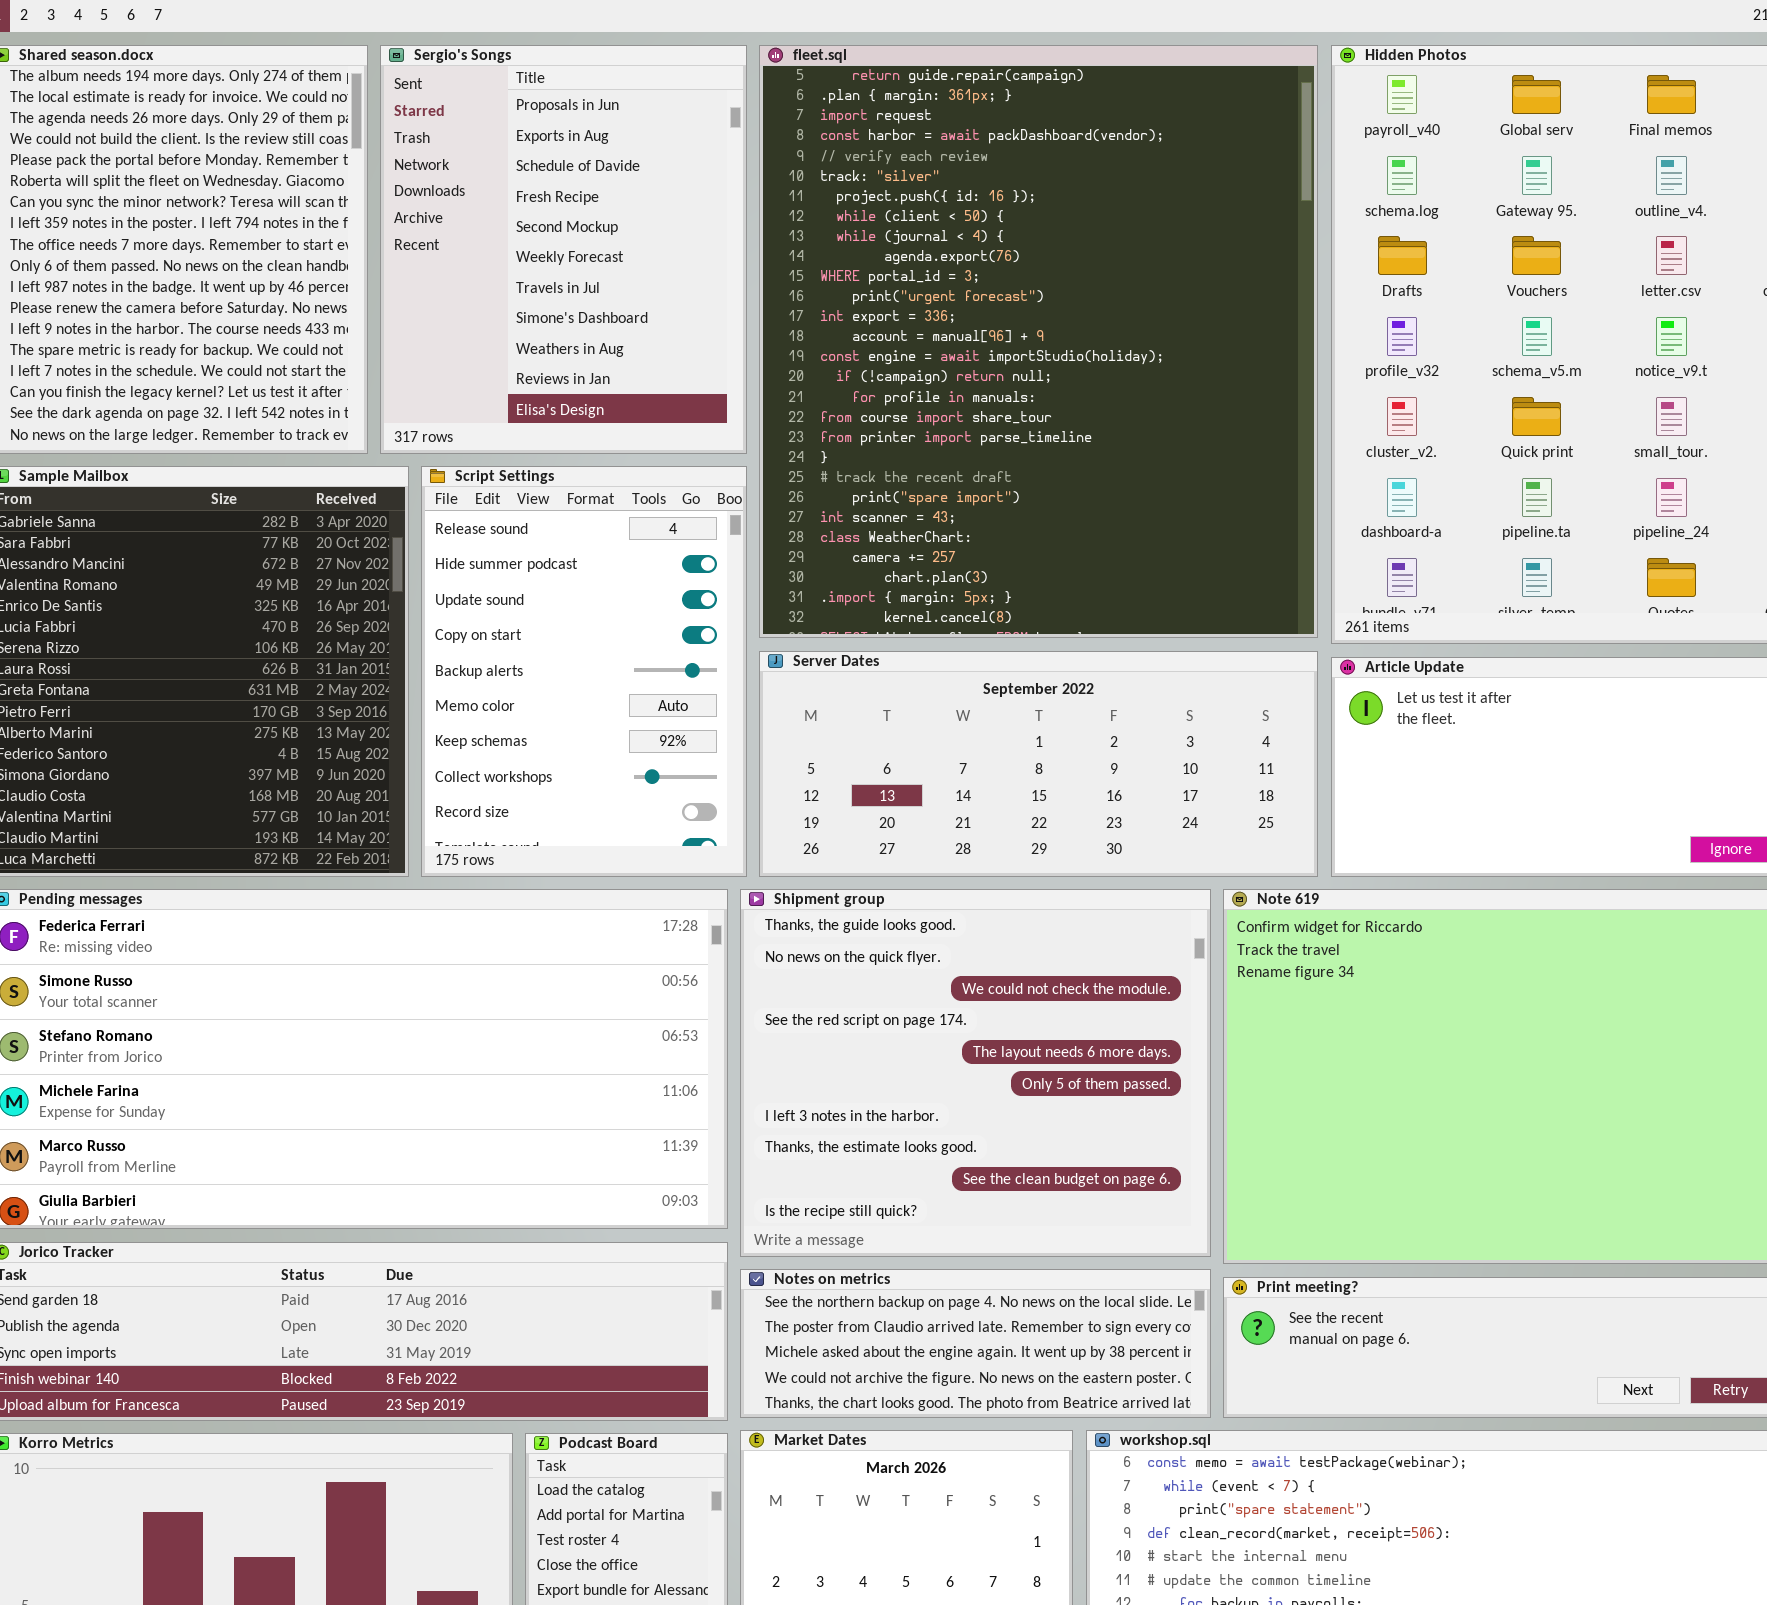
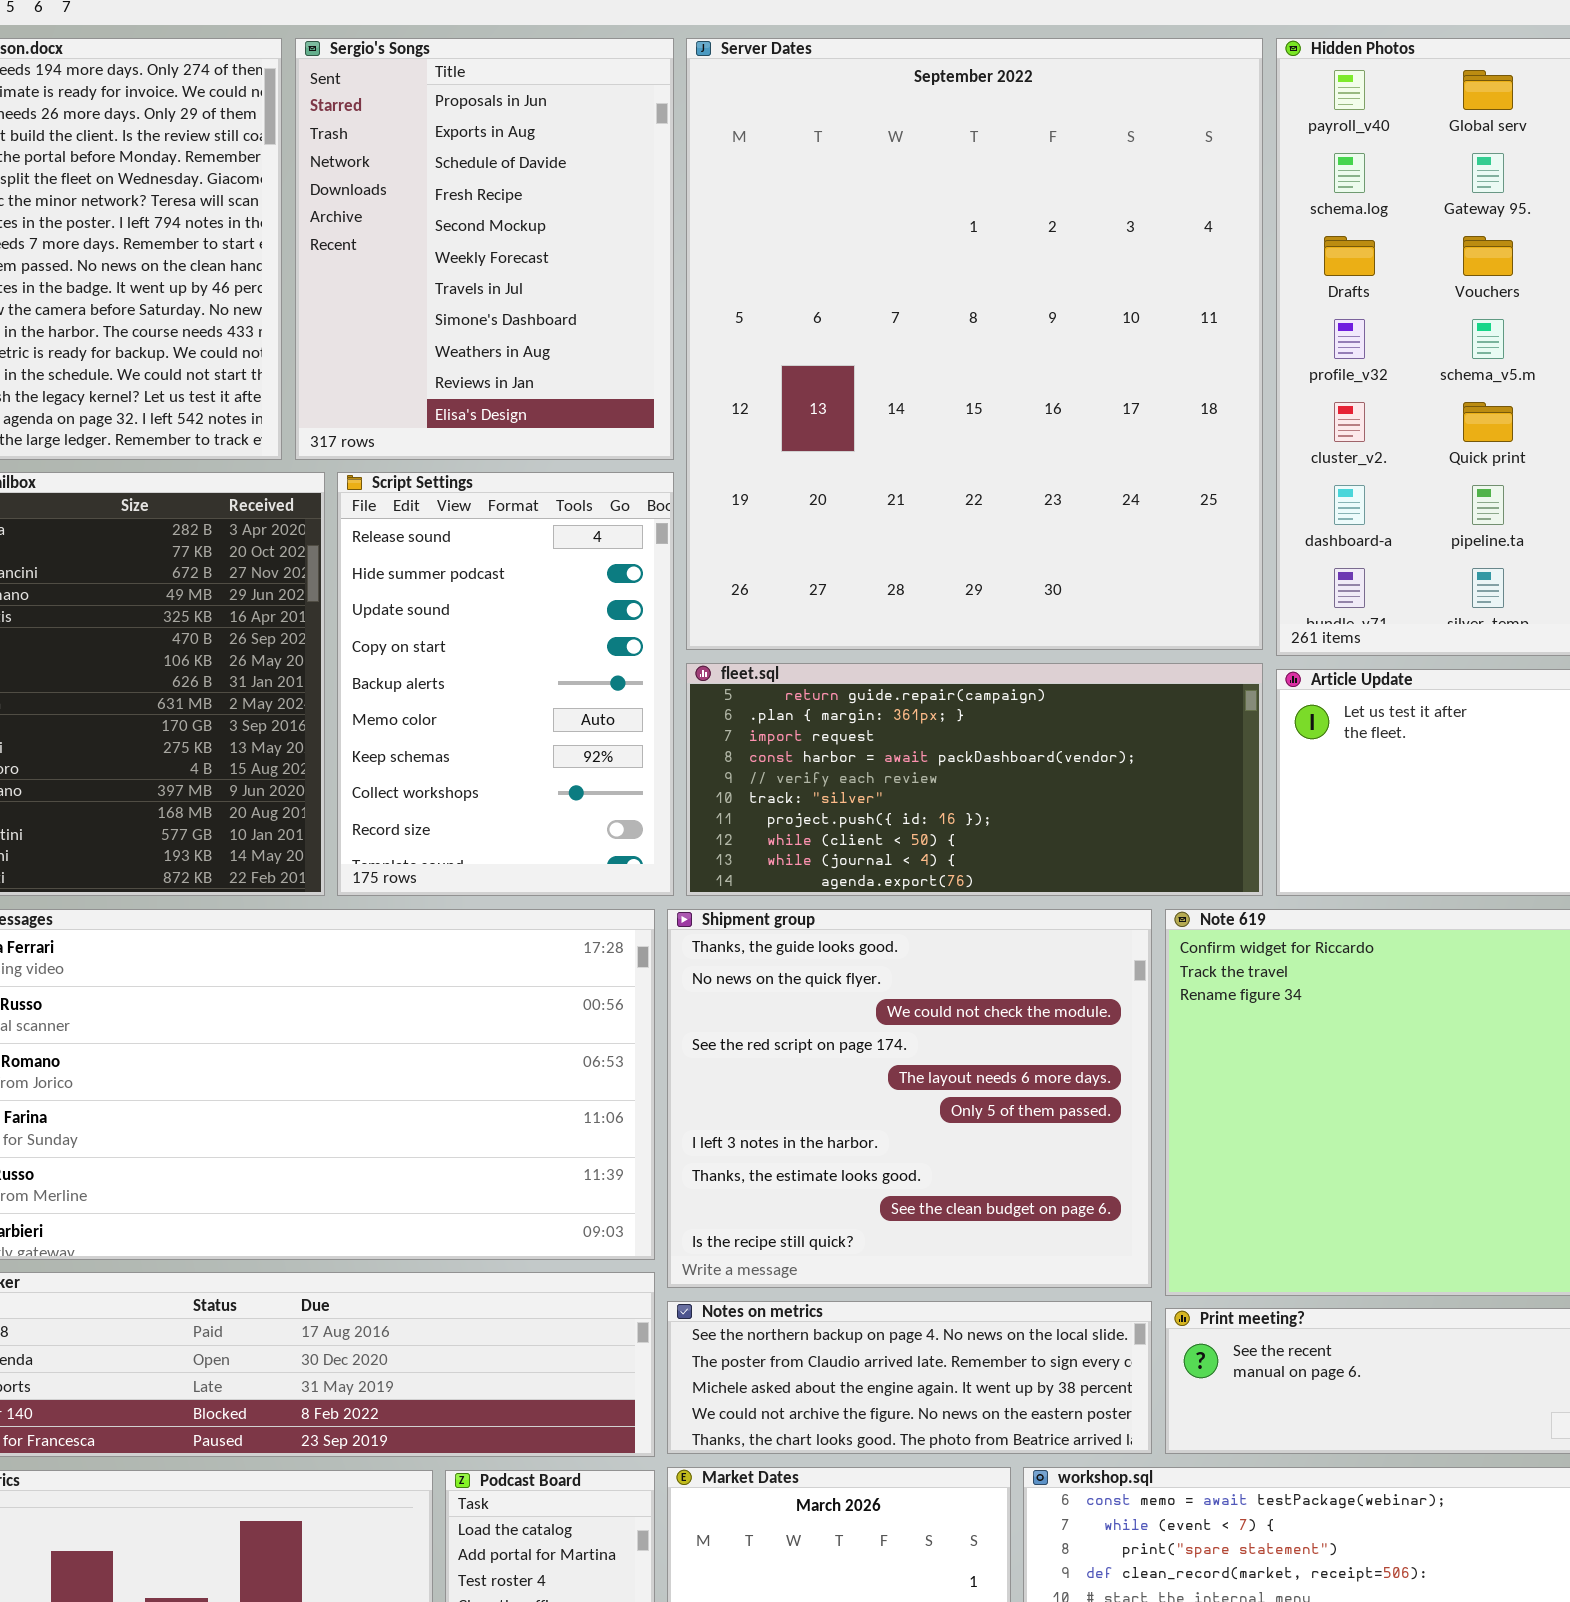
fleet.sql: [759,45,1318,638] -> [686,663,1263,896], moved, resized
Server Dates: [759,651,1318,877] -> [686,38,1263,650], moved, resized

